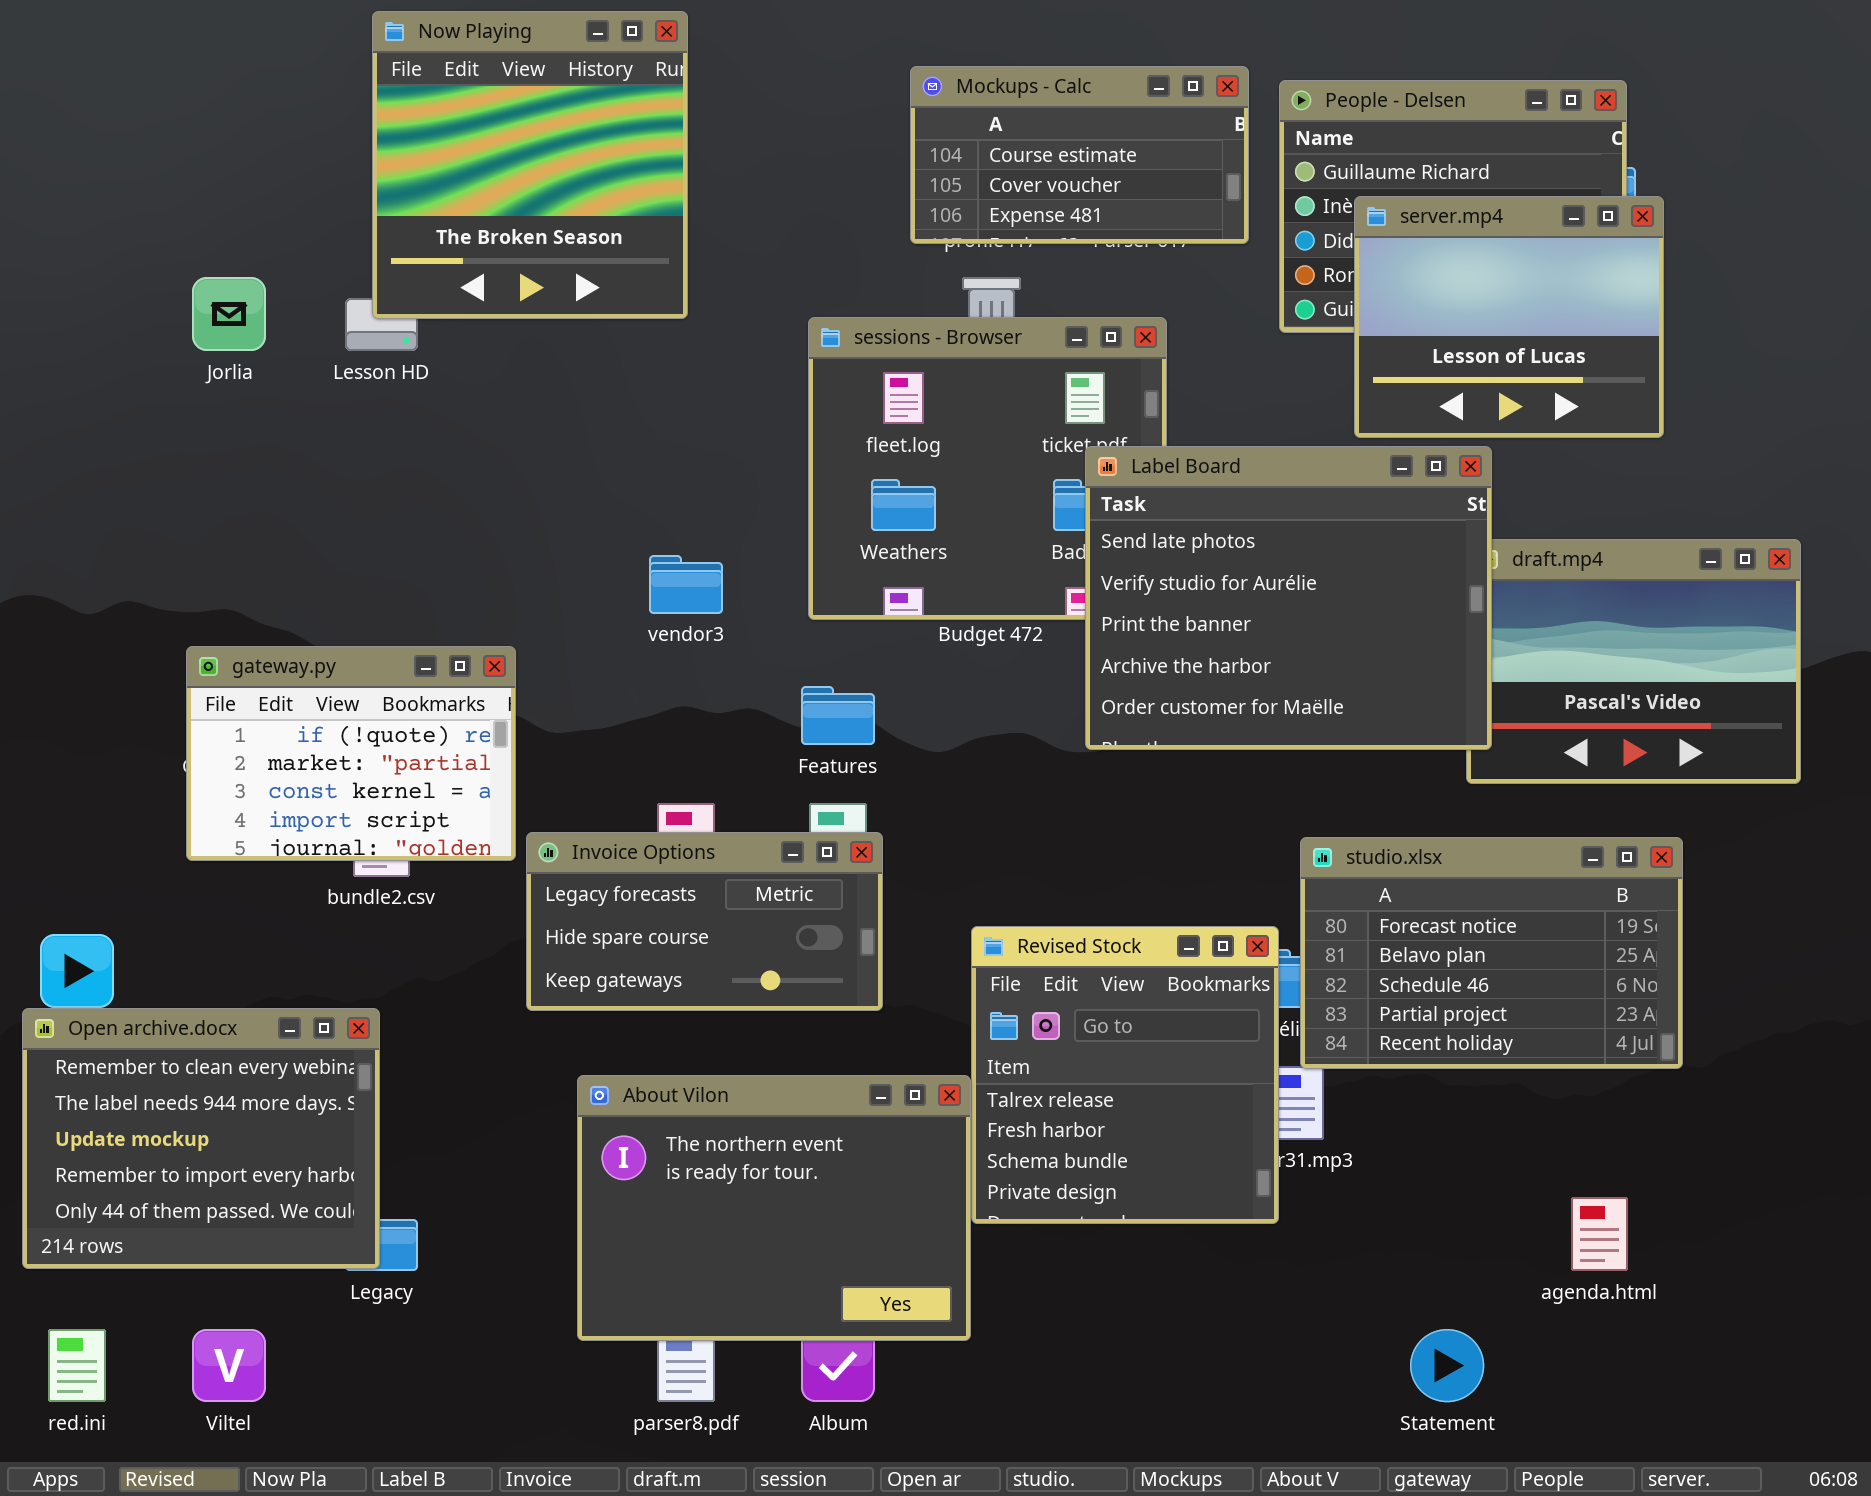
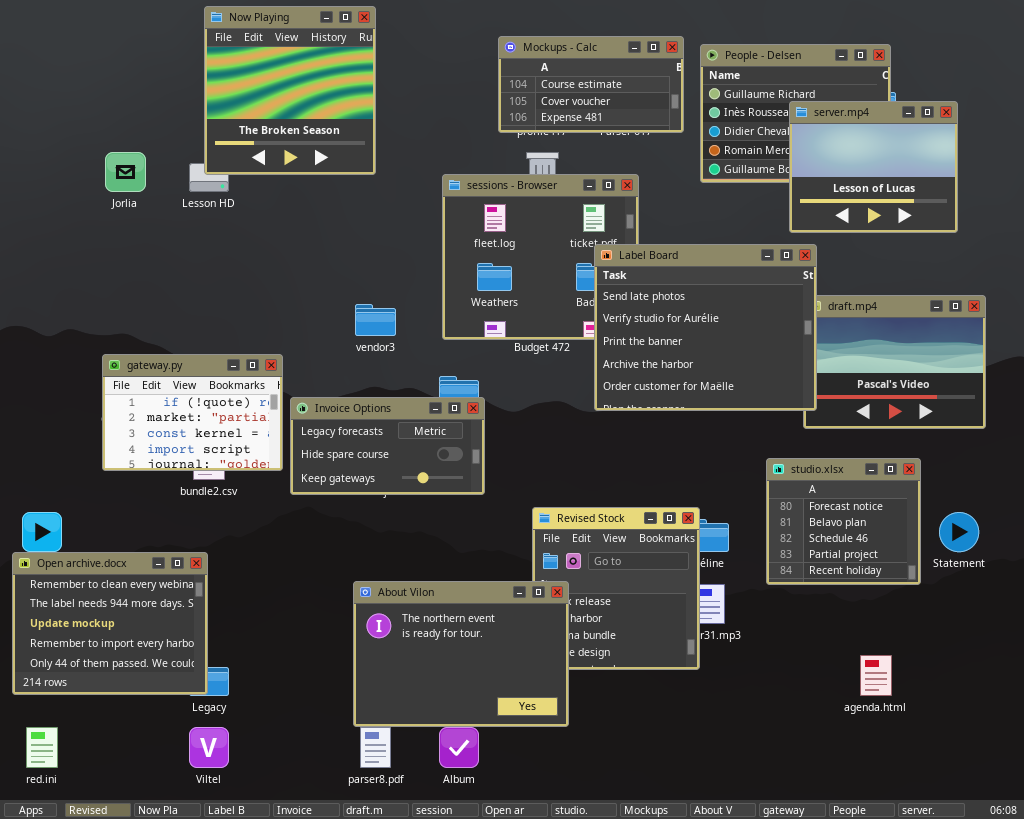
server.mp4: [1354,196,1664,438] -> [789,101,958,233], moved
Invoice Options: [526,832,883,1011] -> [290,397,485,495], moved
studio.xlsx: [1300,837,1683,1069] -> [766,458,921,585], resized
About Vilon: [577,1075,971,1341] -> [353,581,569,727], moved
Viltel: [192,1329,266,1402] -> [189,727,229,768], moved
Statement: [1410,1329,1484,1402] -> [939,512,979,552], moved

